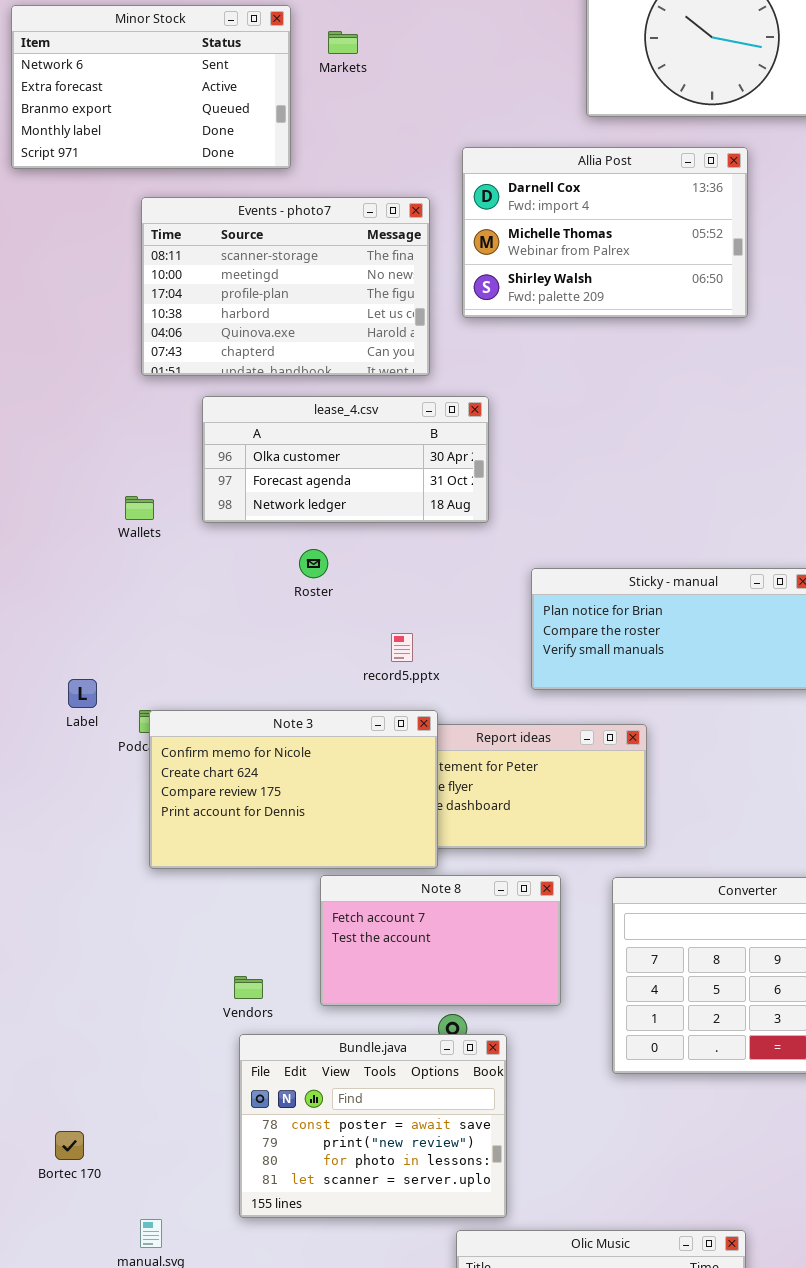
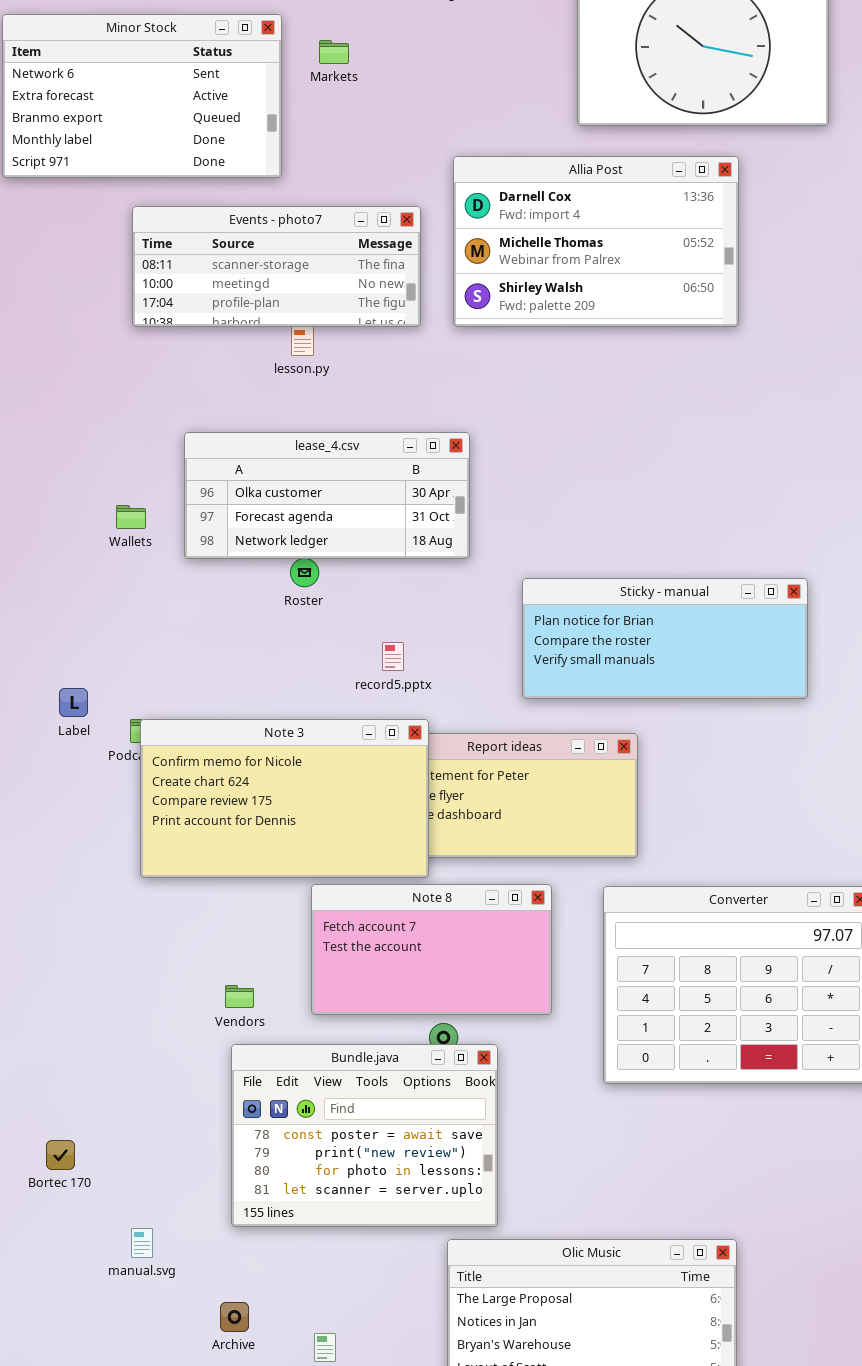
Events - photo7: [141,197,430,376] -> [132,206,421,327], resized
lease_4.csv: [202,396,489,523] -> [184,432,470,559], moved

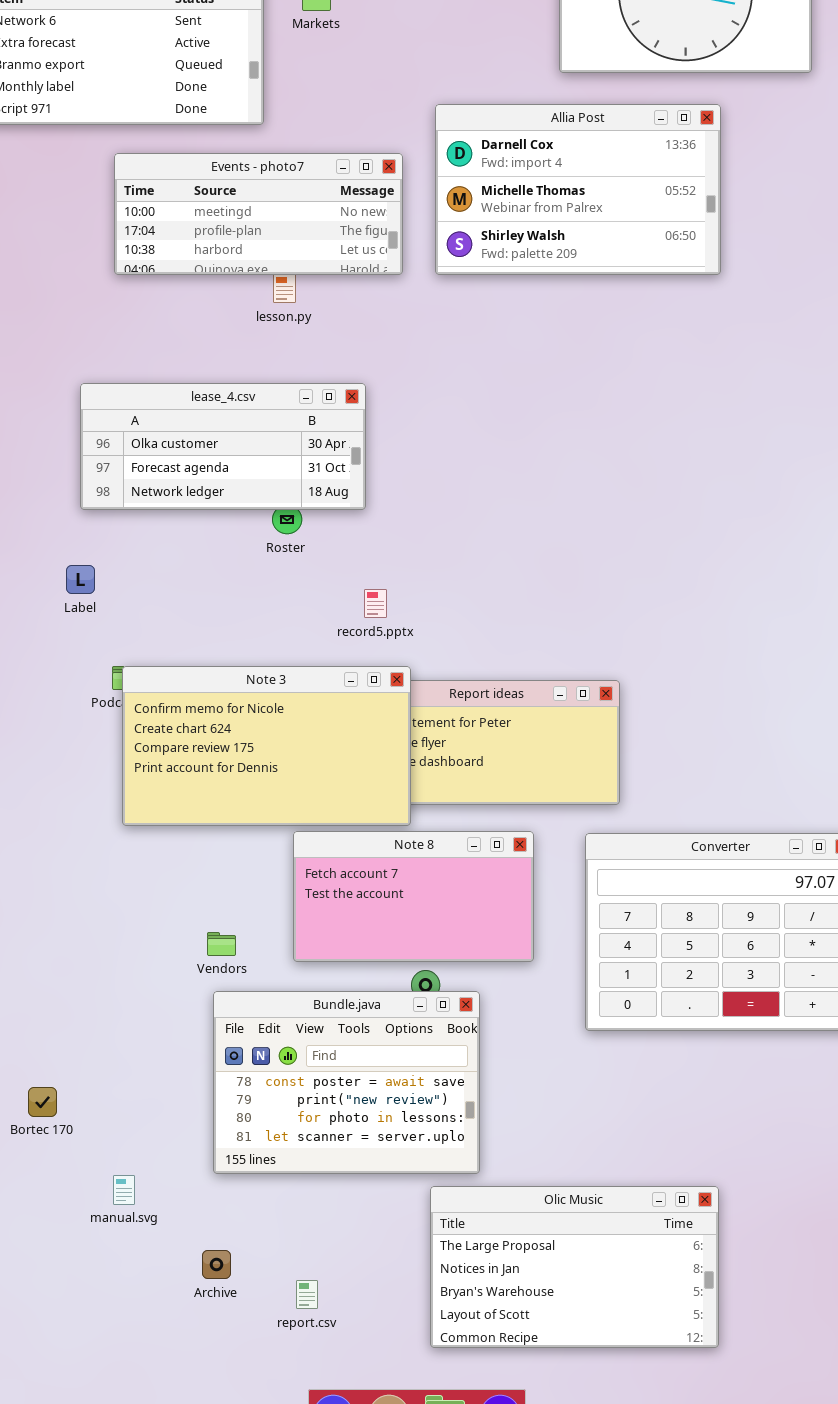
Events - photo7: [132,206,421,327] -> [114,153,403,275], scrolled down 1 row
lease_4.csv: [184,432,470,559] -> [80,383,366,510], moved
Sticky - manual: [522,578,808,699] -> none, closed
Label: [59,688,88,717] -> [66,565,95,594], moved

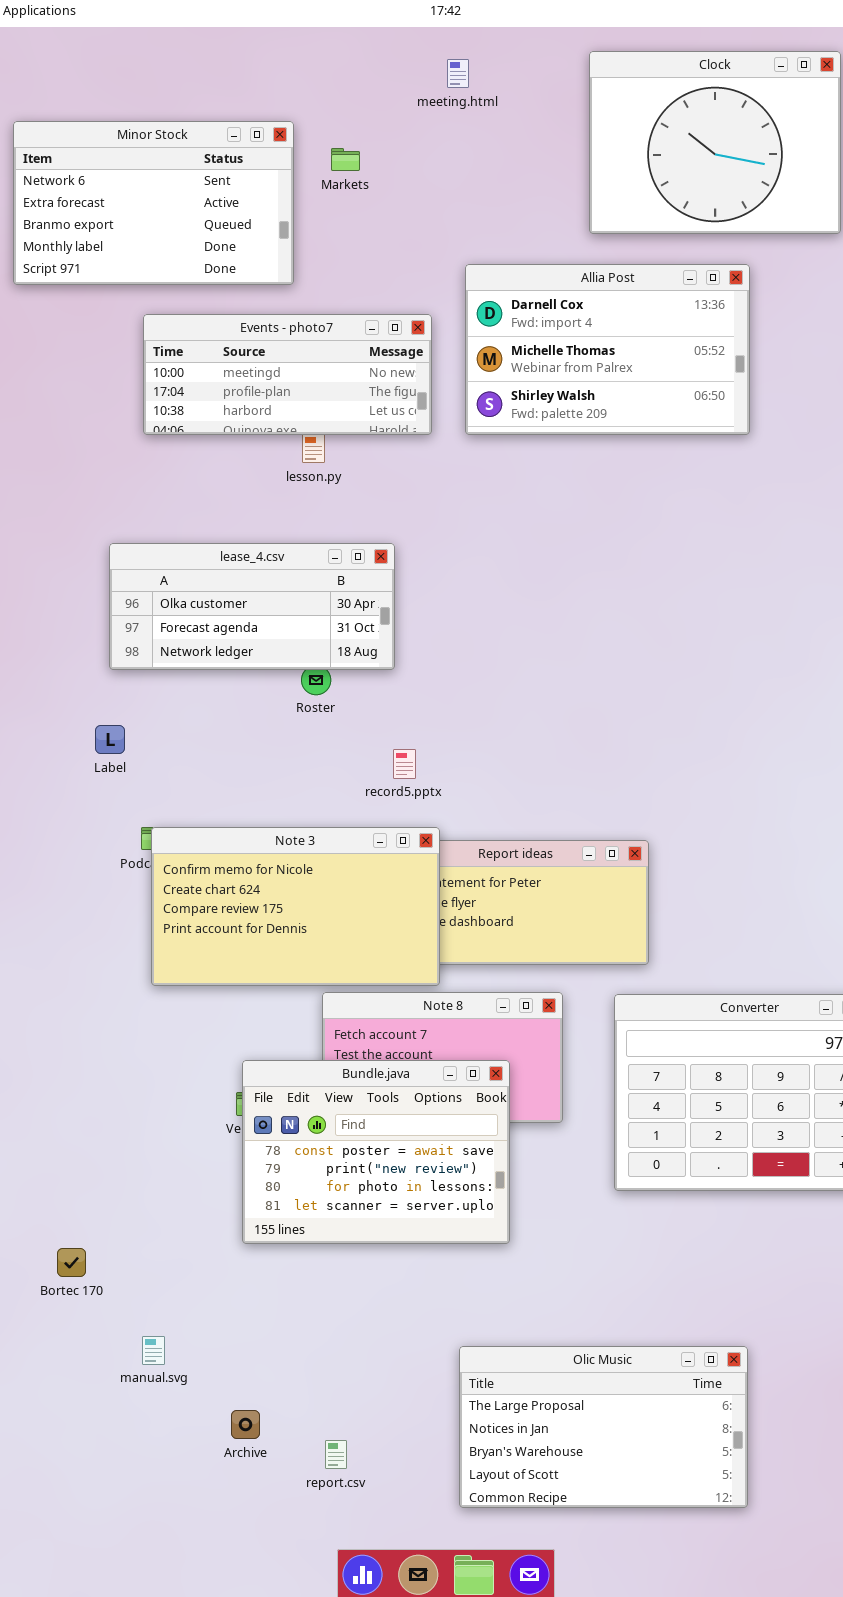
Bundle.java: [213,991,480,1174] -> [242,1060,510,1244], moved

